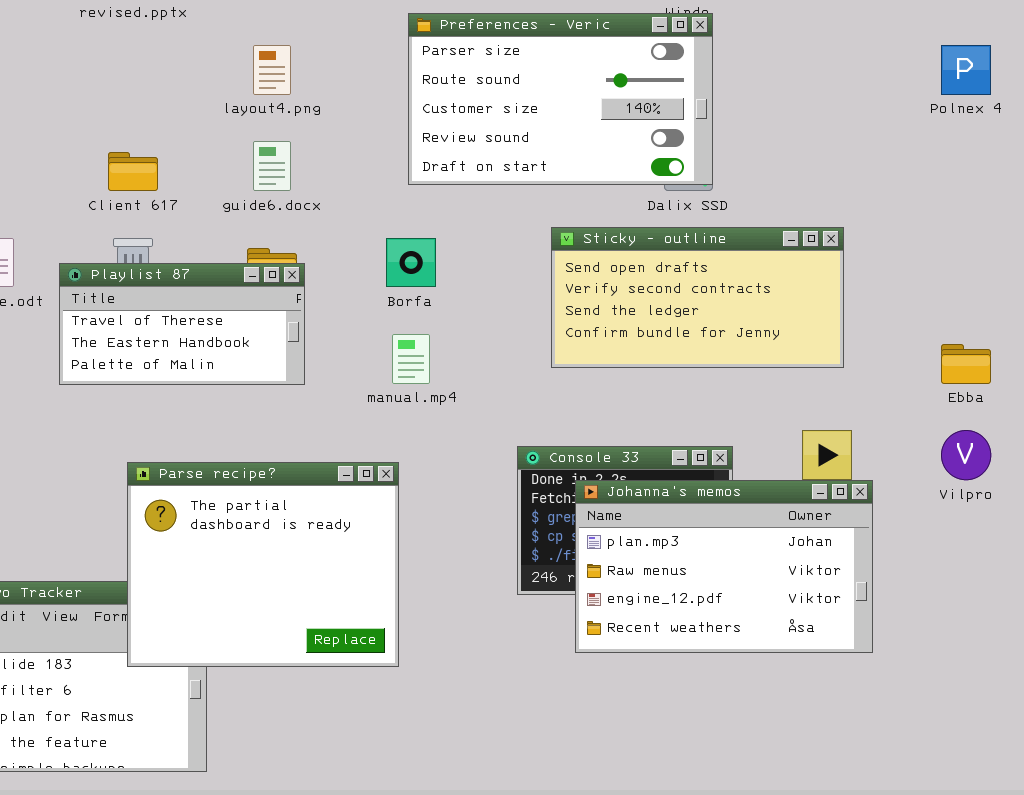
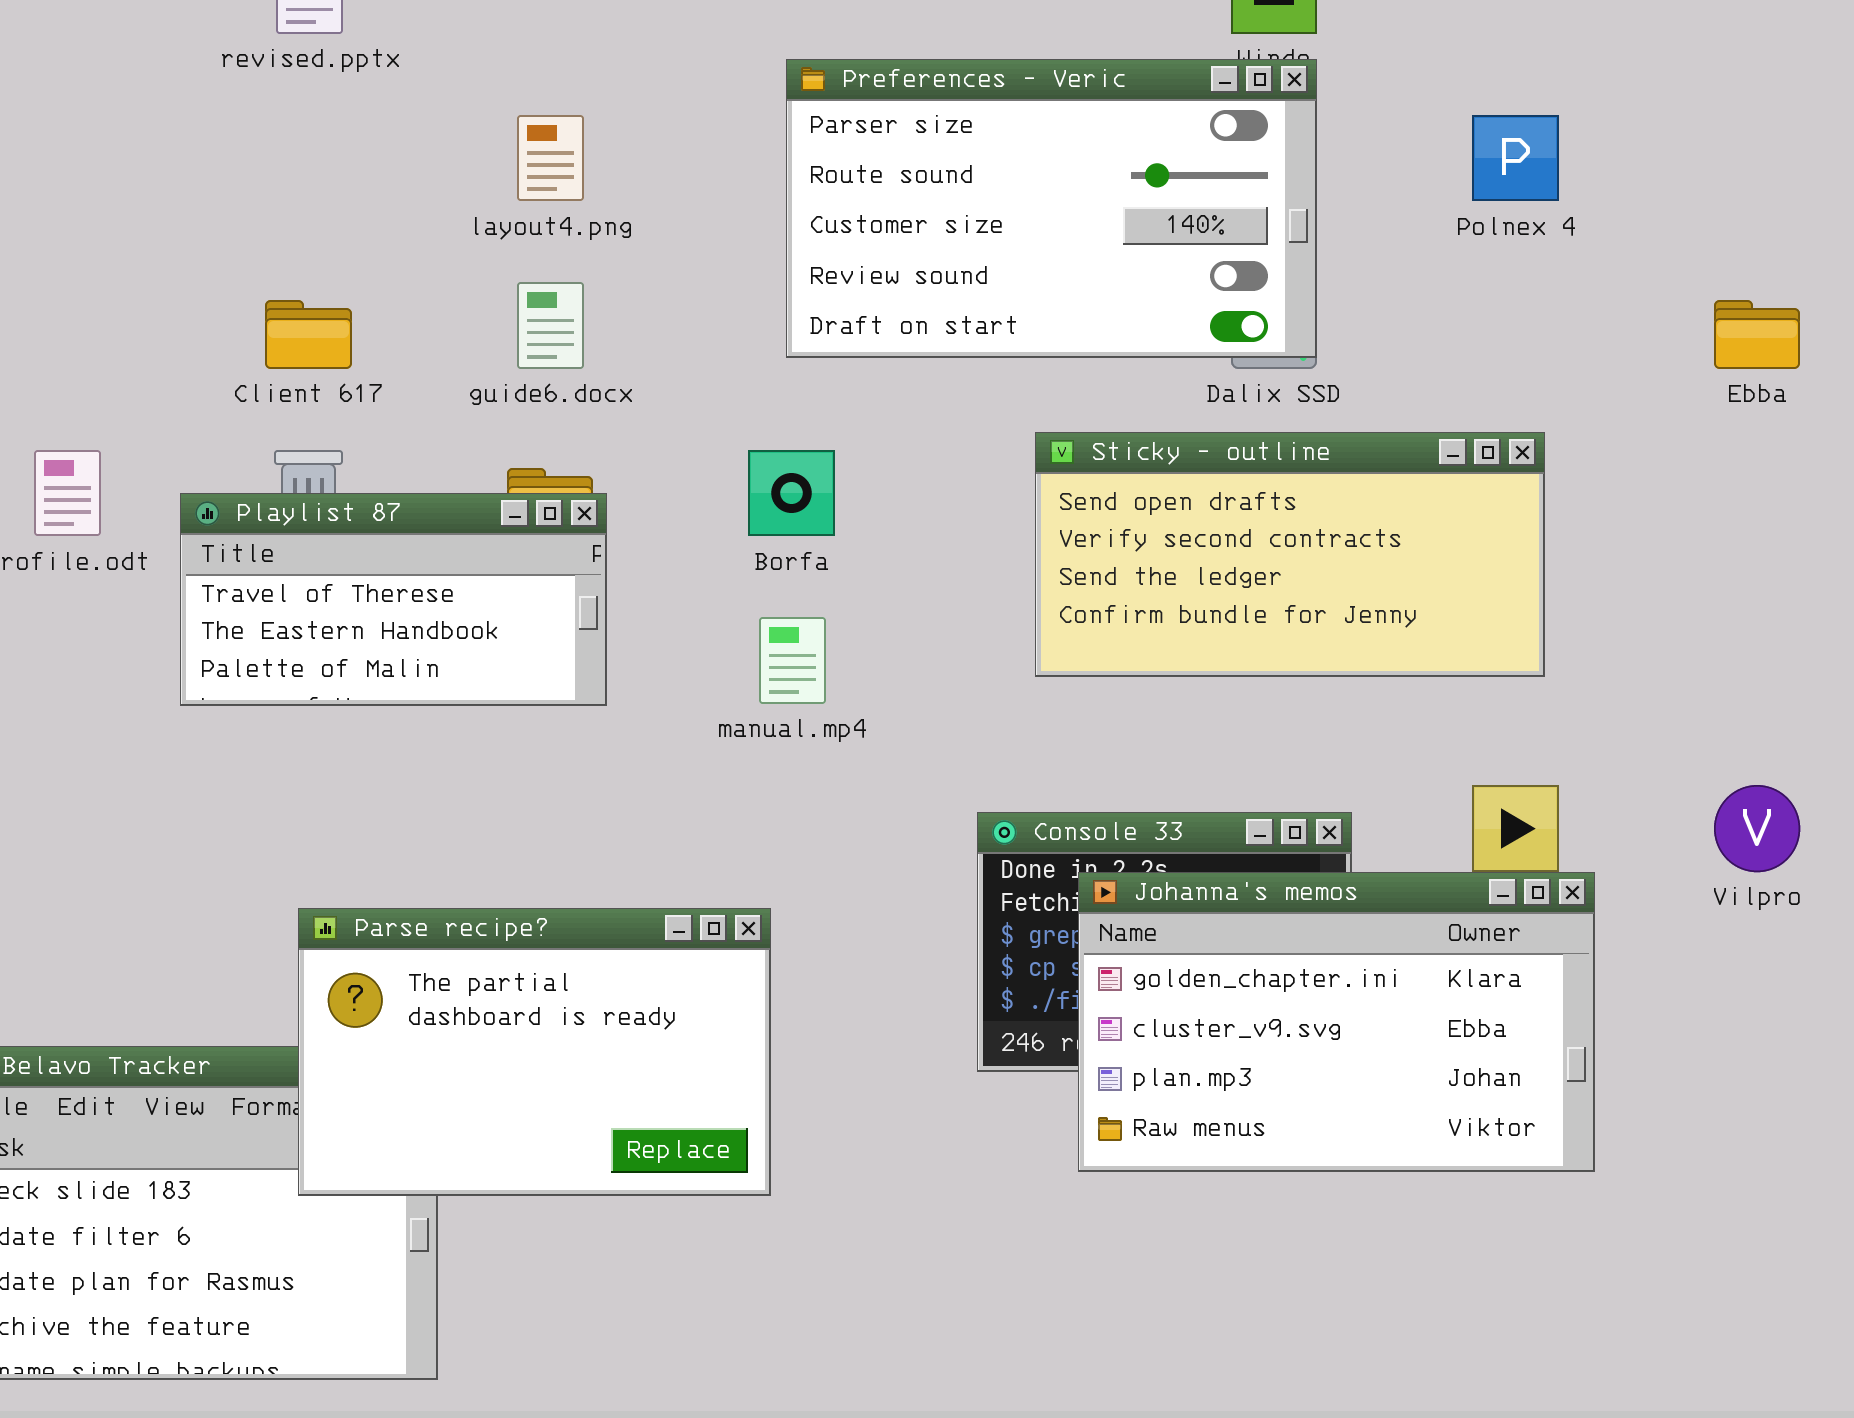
Polnex 4: [941,45,991,95] -> [1472,115,1559,201], moved
Ebba: [941,344,991,384] -> [1714,300,1800,369], moved
Parse recipe?: [127,462,399,667] -> [298,908,771,1196], resized
Johanna's memos: [575,480,873,653] -> [1078,872,1595,1172], scrolled up 2 rows

